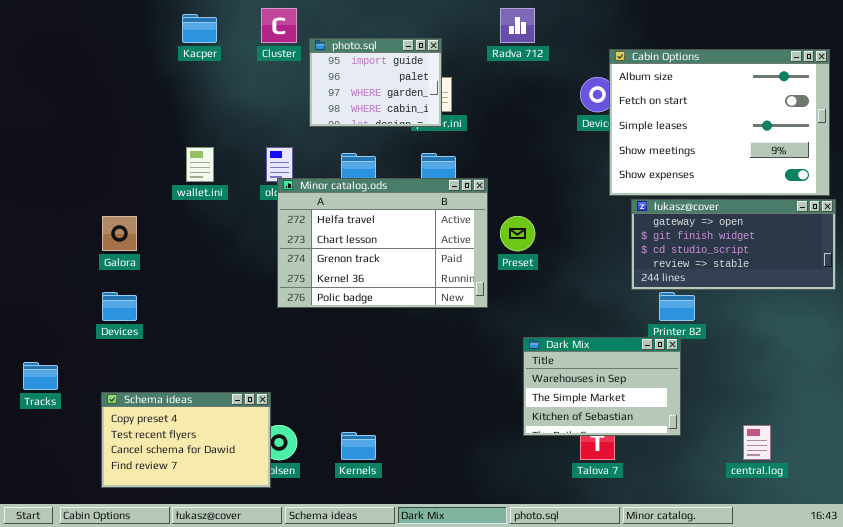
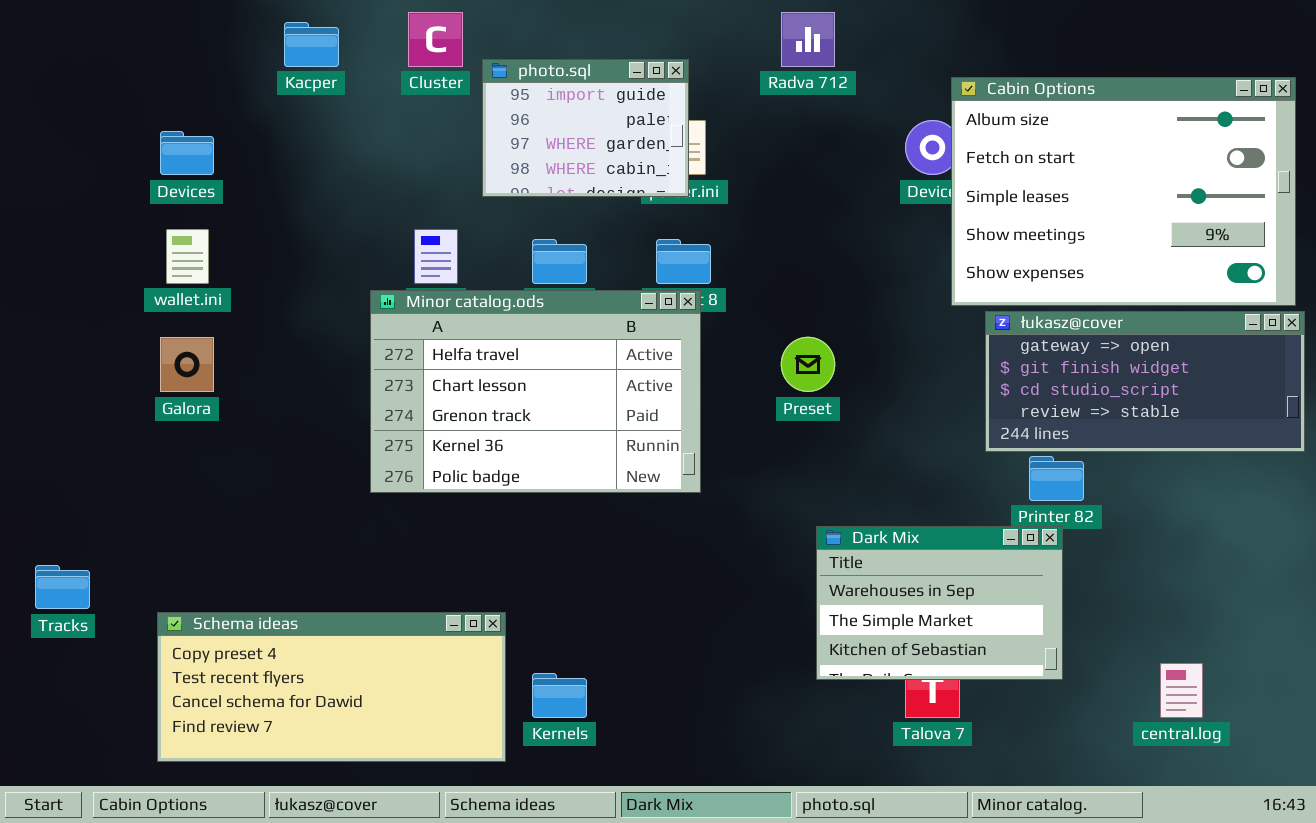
wallet.ini: [186,147,214,182] -> [166,229,209,284], moved
Minor catalog.ods: [277,178,488,308] -> [370,290,701,493], moved
Devices: [102,292,137,321] -> [160,131,214,175], moved
Schema ideas: [101,392,271,488] -> [157,612,506,762], resized

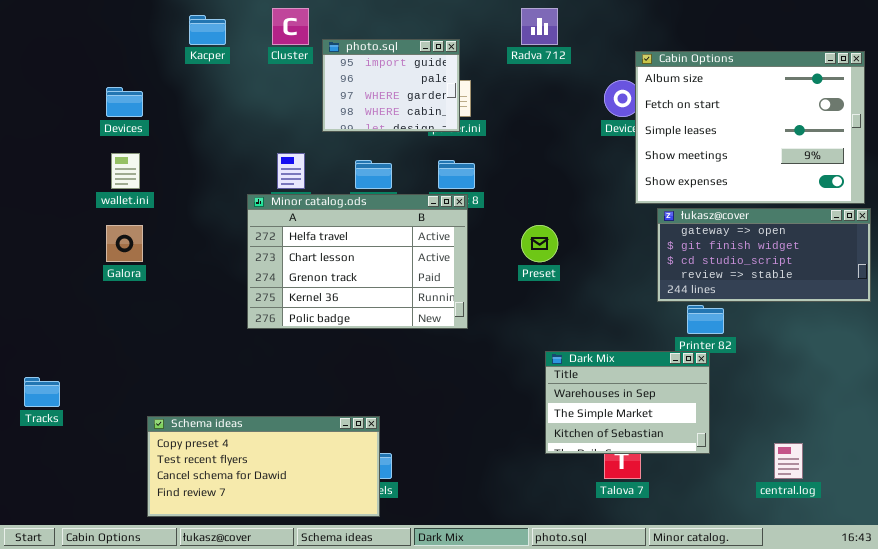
Schema ideas: [157,612,506,762] -> [147,416,380,517], moved

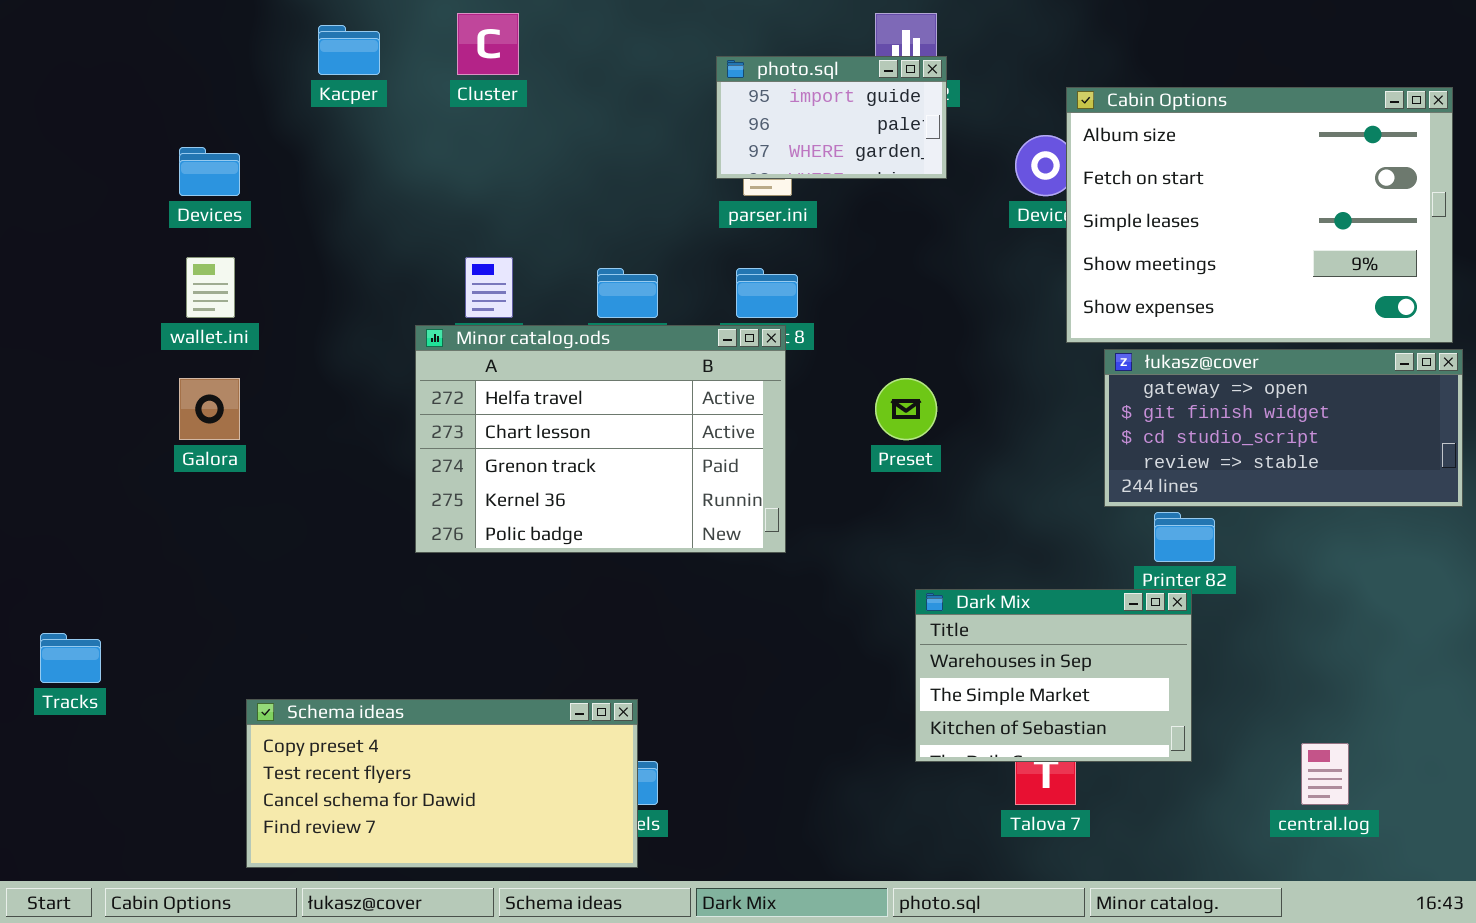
photo.sql: [322,39,460,132] -> [716,56,947,179], moved, resized

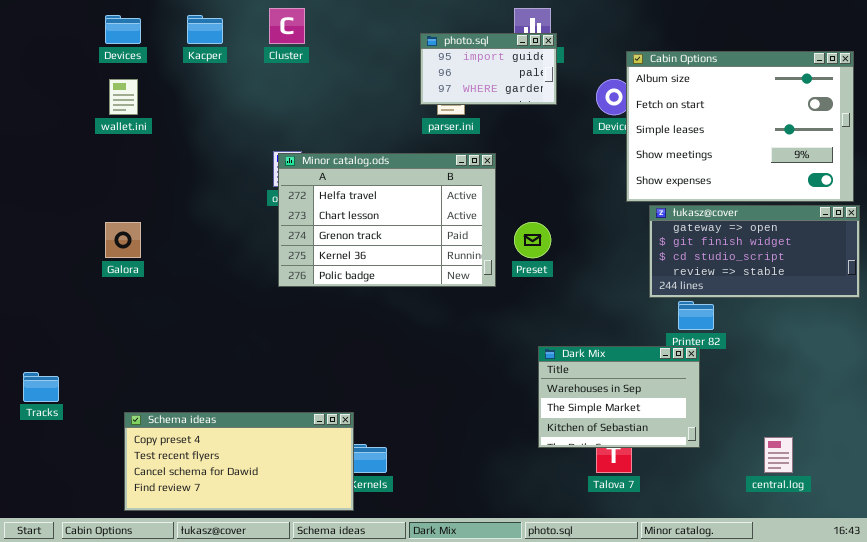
Devices: [179,147,240,196] -> [105,15,141,44], moved
wallet.ini: [186,257,235,318] -> [109,79,138,115], moved
Minor catalog.ods: [415,325,786,553] -> [278,153,496,287], moved
Schema ideas: [246,699,638,868] -> [124,412,354,511], moved

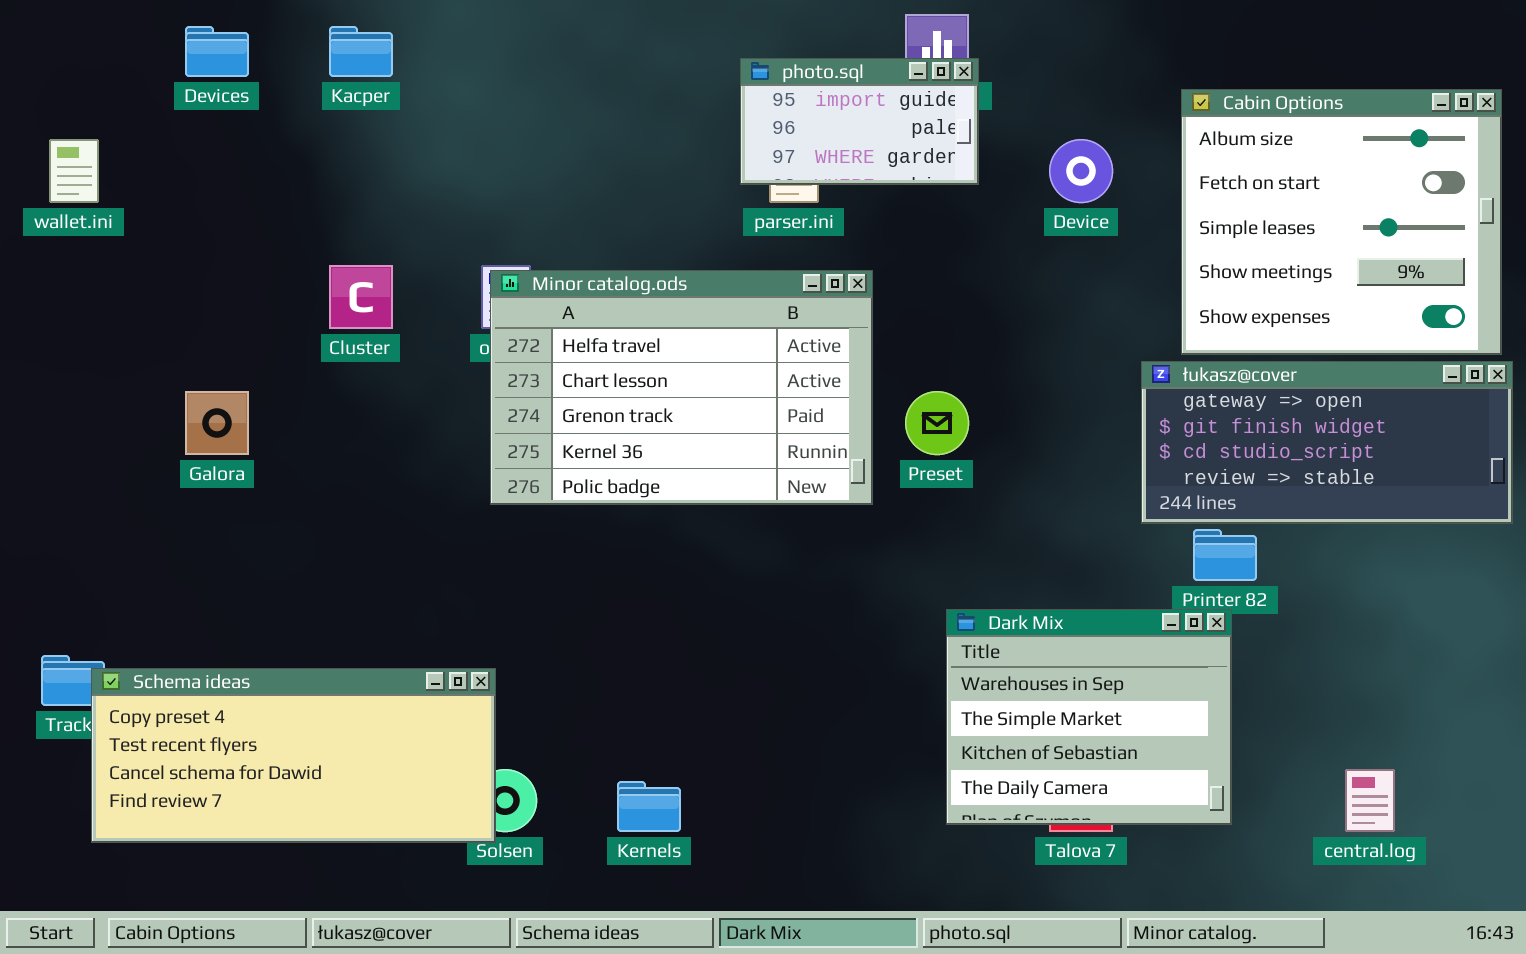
Cluster: [269,8,305,44] -> [329,265,393,329], moved
Cabin Options: [626,51,854,202] -> [1181,89,1502,355], resized
wallet.ini: [109,79,138,115] -> [49,139,99,203], moved
Dark Mix: [538,346,700,448] -> [946,609,1232,825], resized
Schema ideas: [124,412,354,511] -> [91,668,496,843], moved

